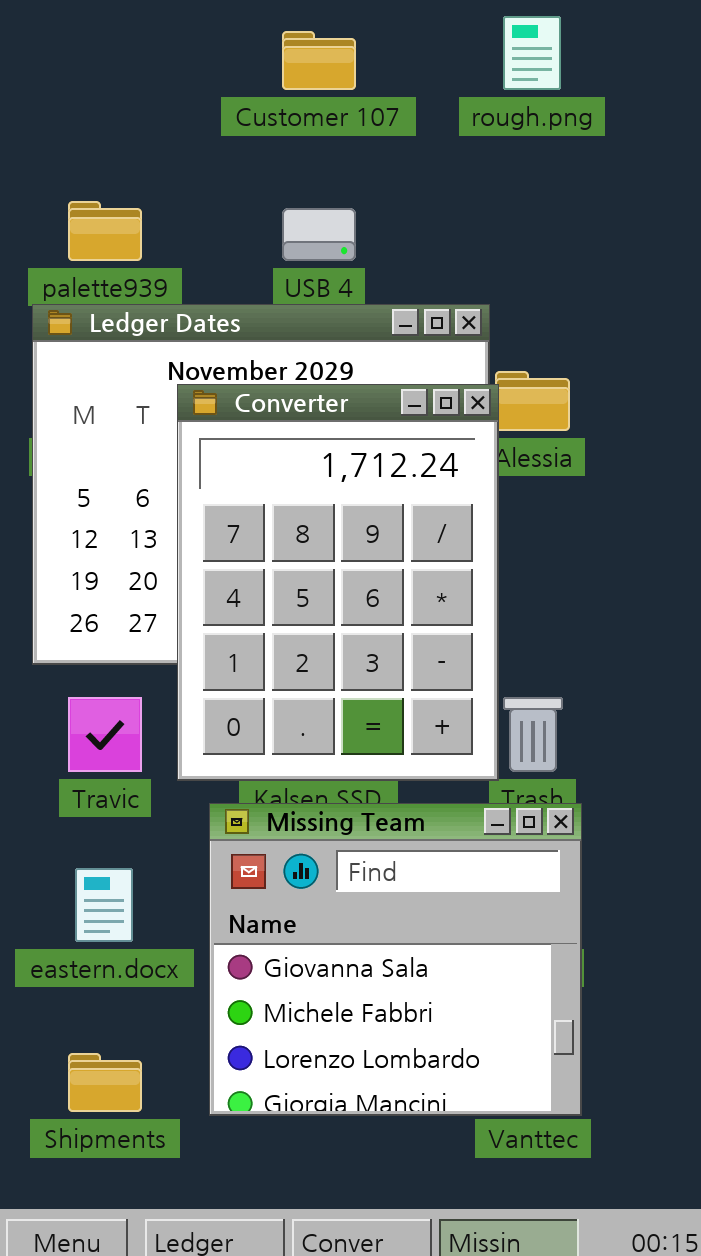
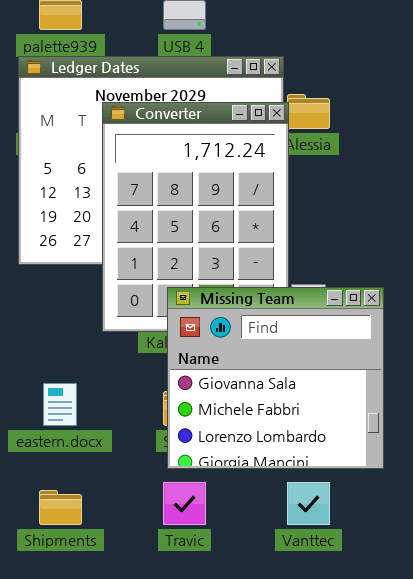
Travic: [68,697,142,772] -> [163,482,206,525], moved
Missing Team: [209,803,582,1116] -> [167,287,384,469], moved

